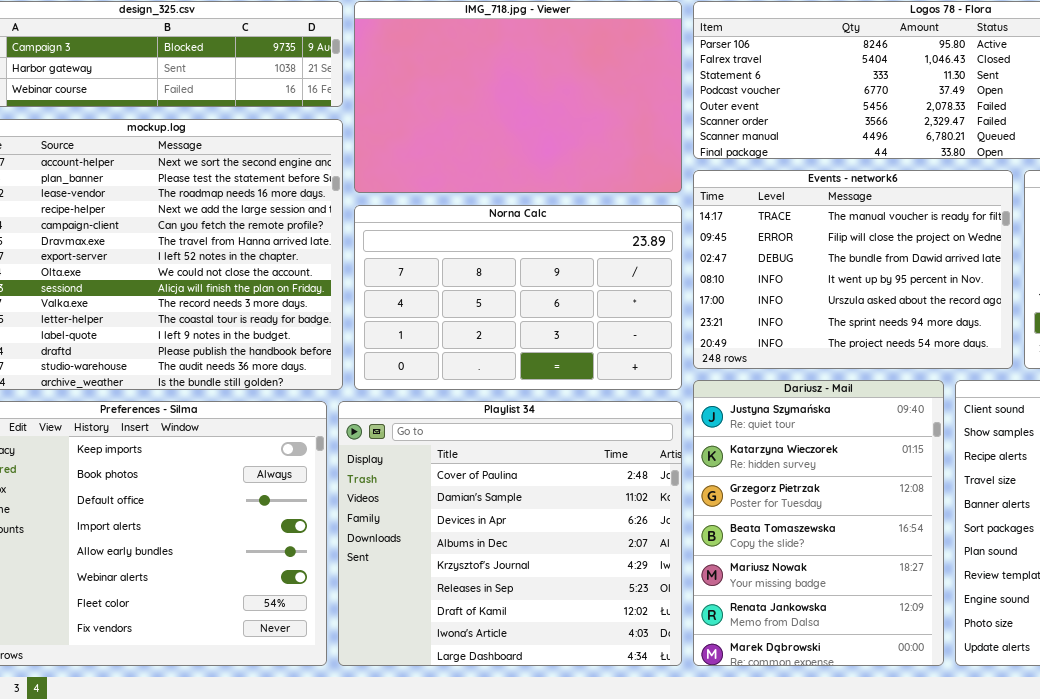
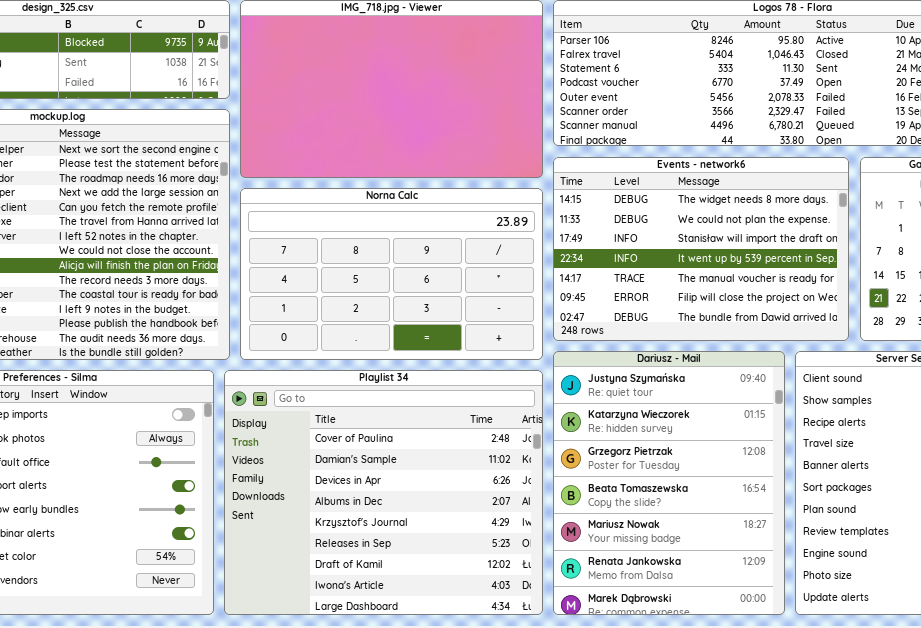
Events - network6: [693,170,1013,369] -> [553,157,849,341], scrolled up 4 rows

